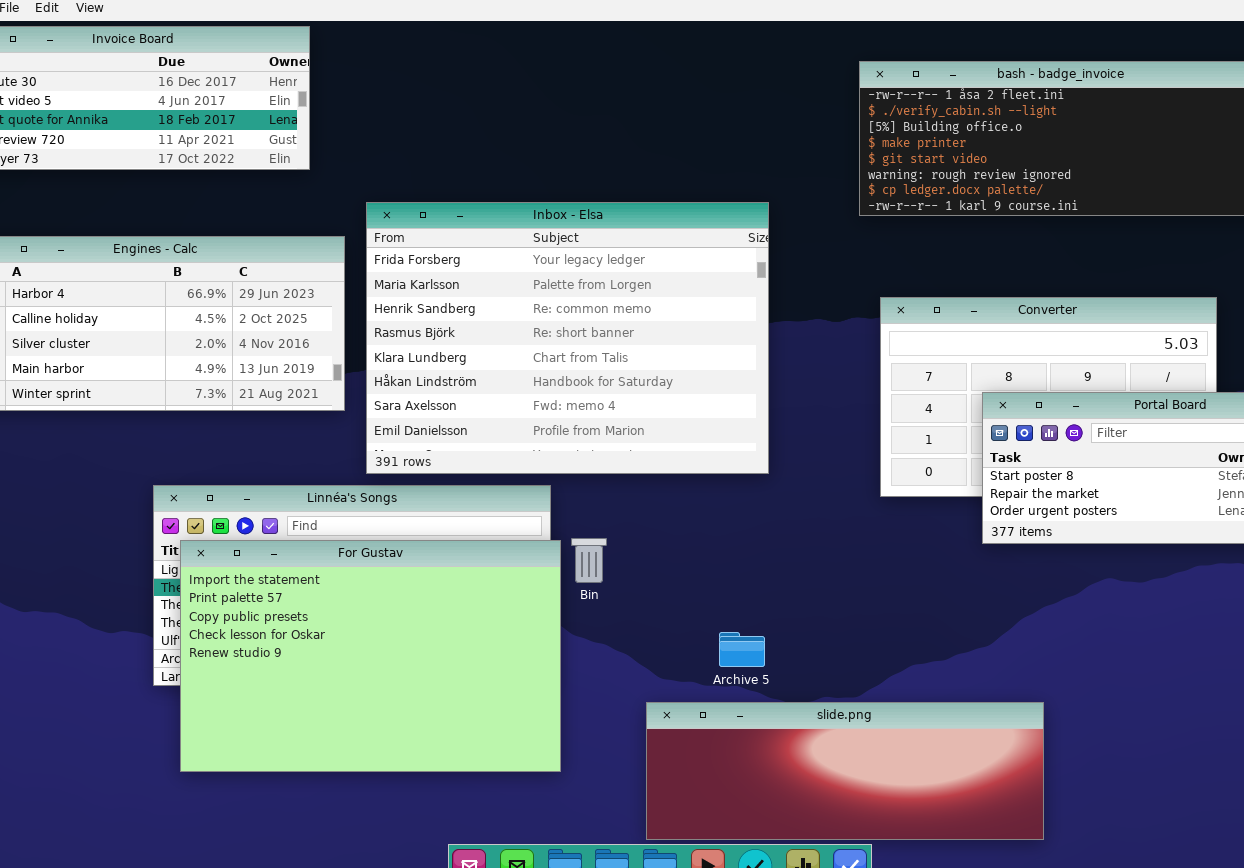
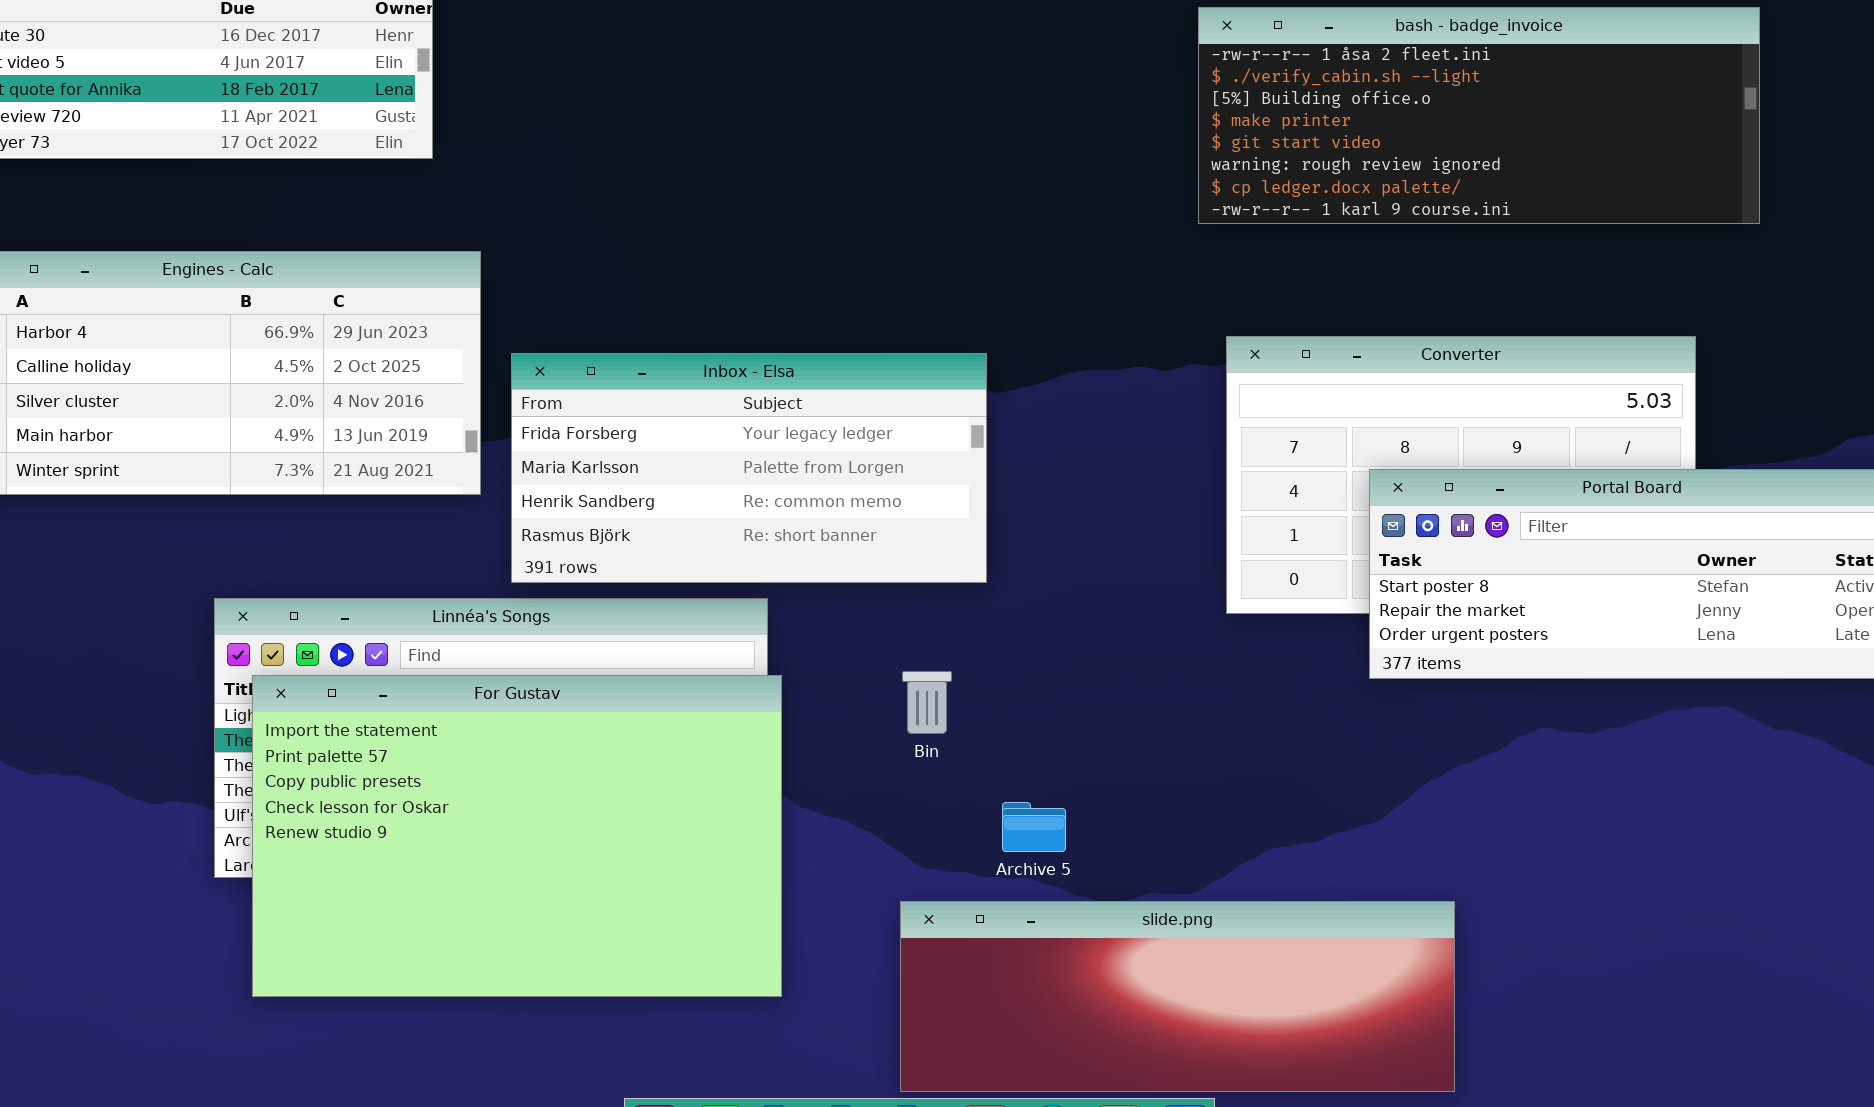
Inbox - Elsa: [366,202,769,474] -> [511,353,987,583], resized
Bin: [571,538,607,583] -> [902,671,952,734], moved

